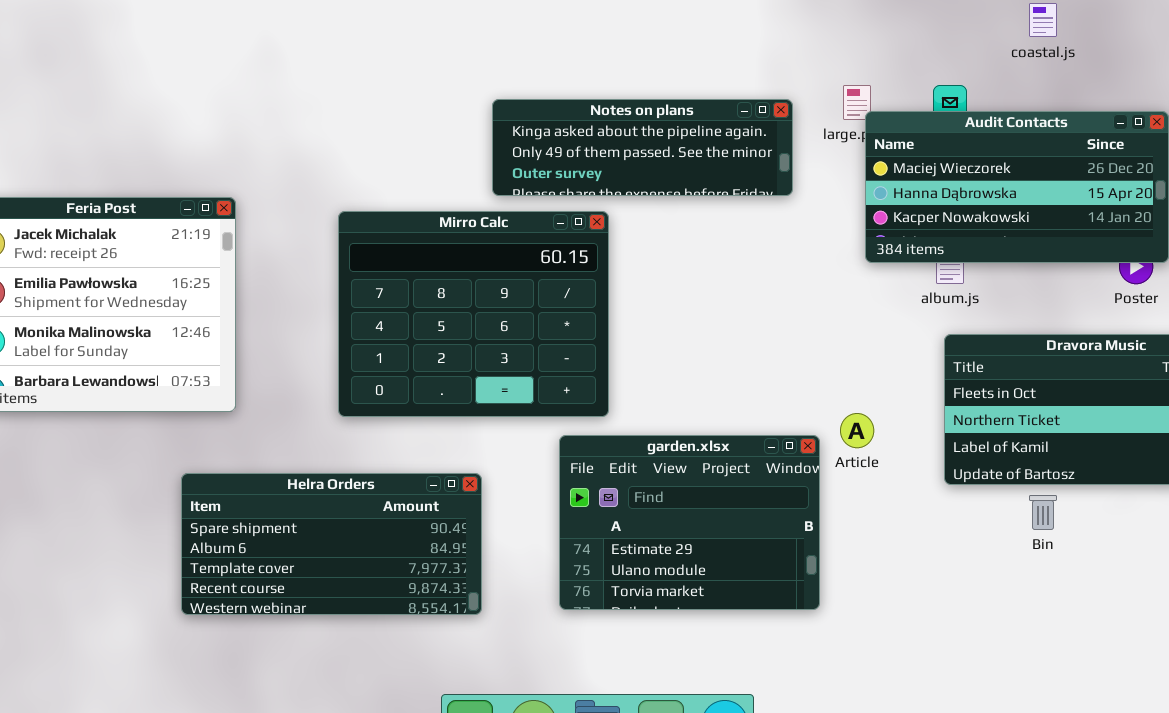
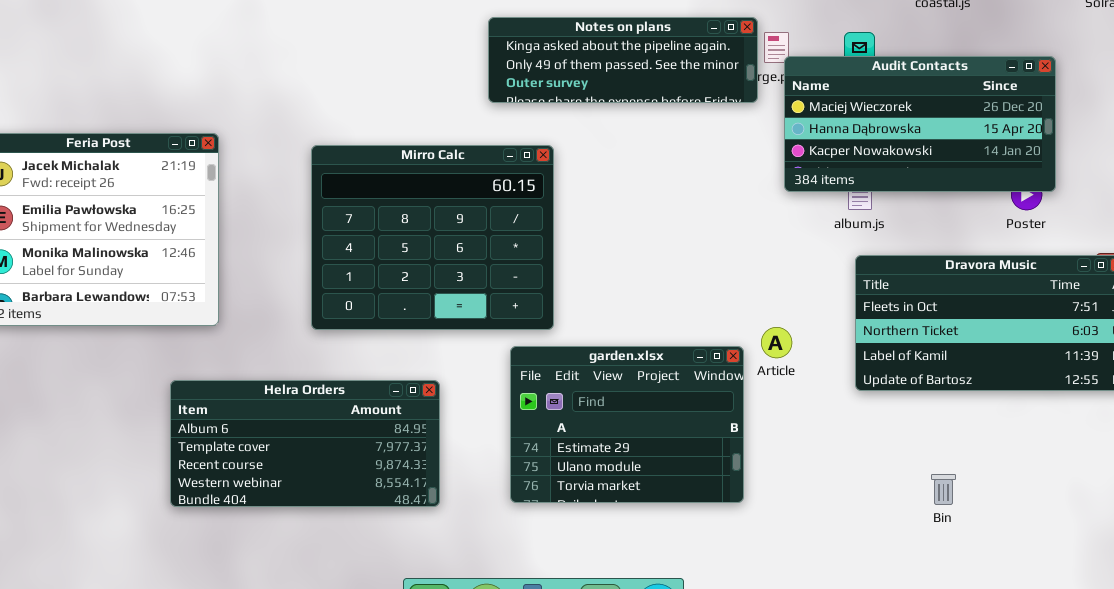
Notes on plans: [492,99,793,196] -> [488,17,758,103], moved
Helra Orders: [181,473,482,615] -> [170,380,440,507], scrolled down 1 row
Bin: [1029,495,1057,530] -> [931,474,956,505], moved

